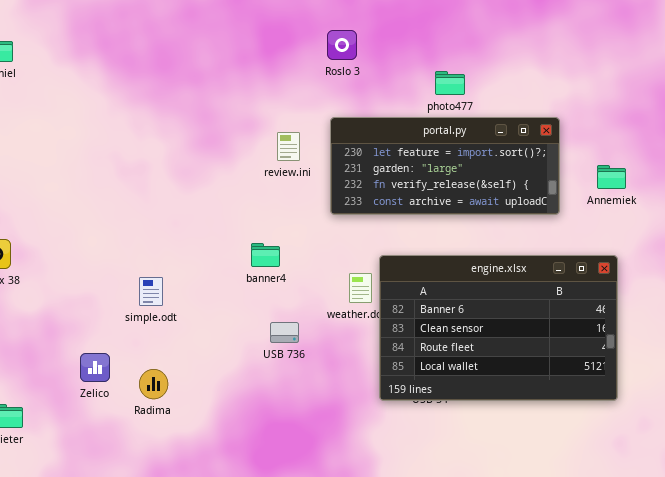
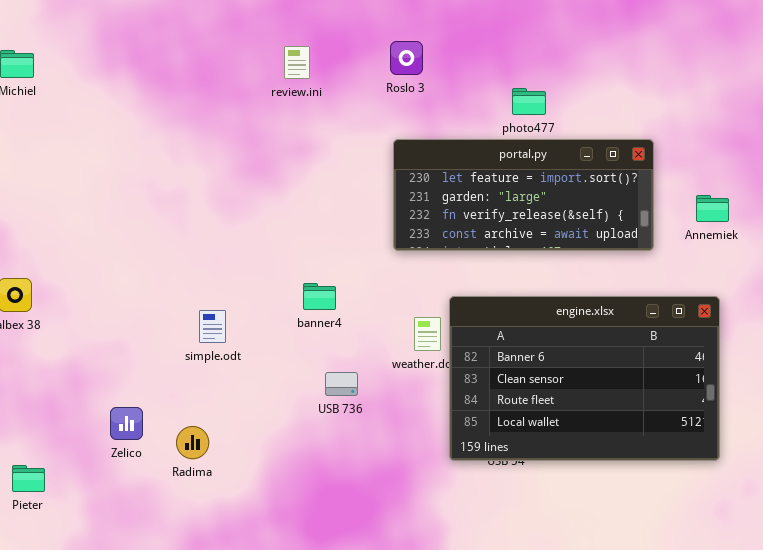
review.ini: [277,132,300,161] -> [284,46,310,79], moved
simple.odt: [139,277,163,306] -> [199,310,226,343], moved

